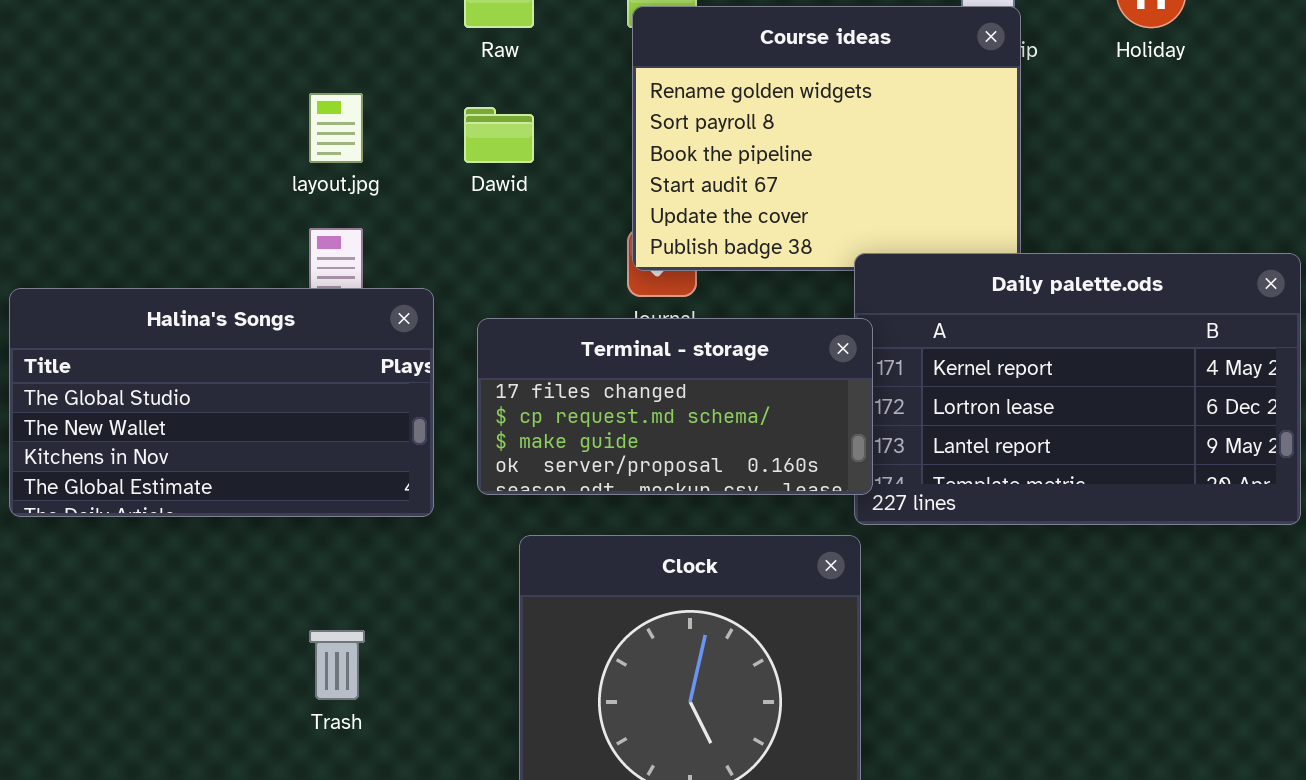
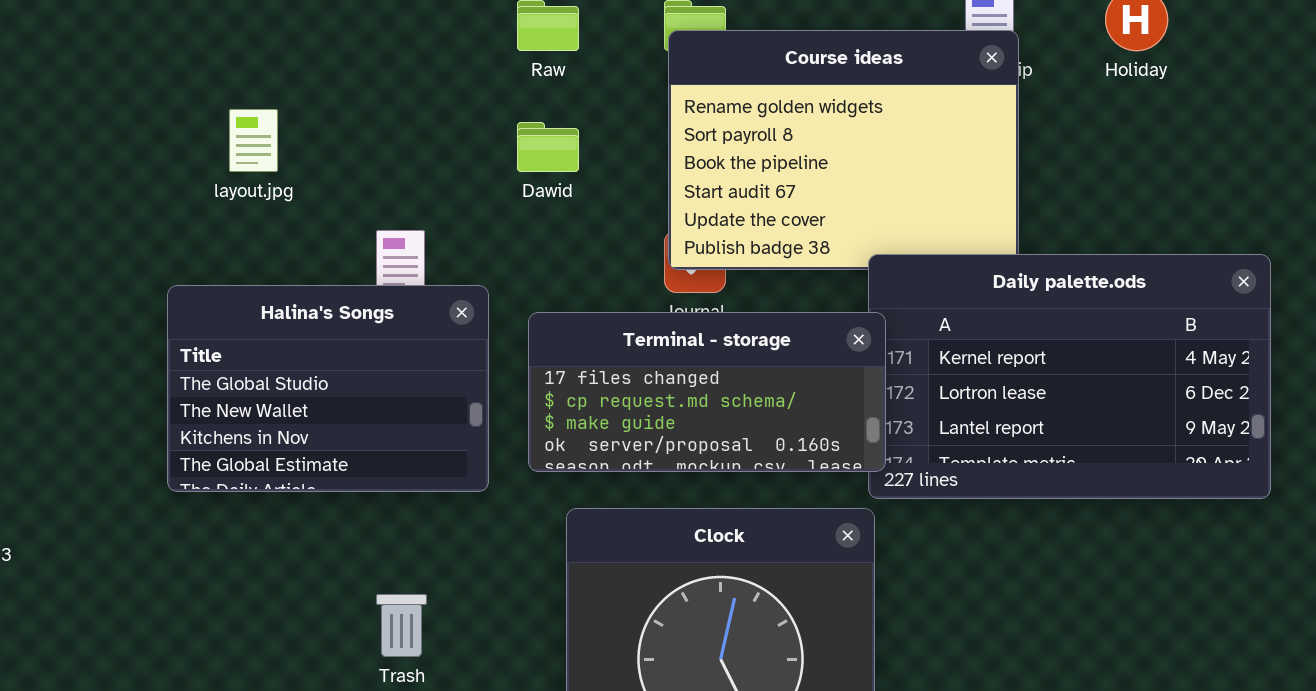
layout.jpg: [309,93,363,163] -> [229,109,278,172], moved
Halina's Songs: [9,288,434,517] -> [167,285,489,492], resized

